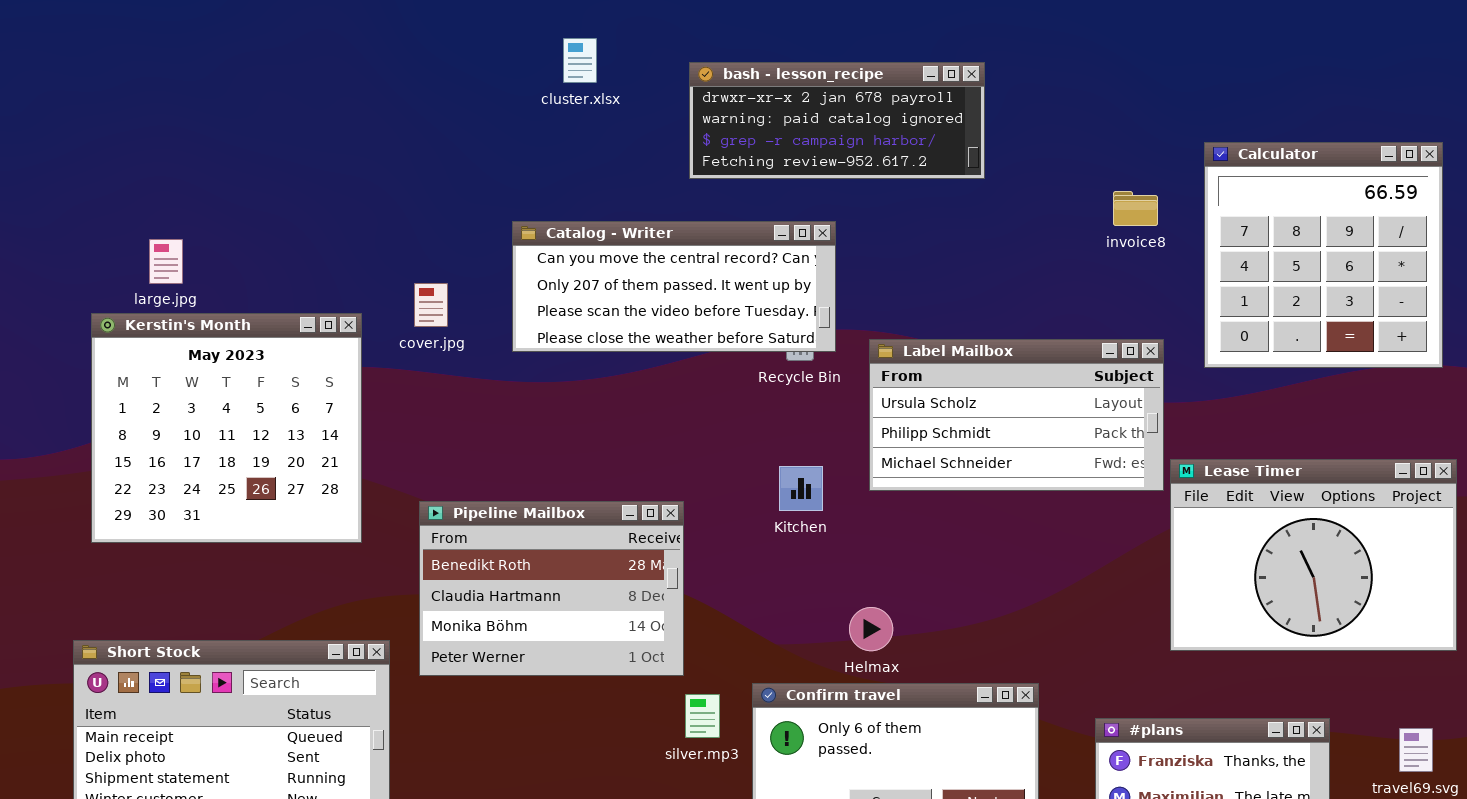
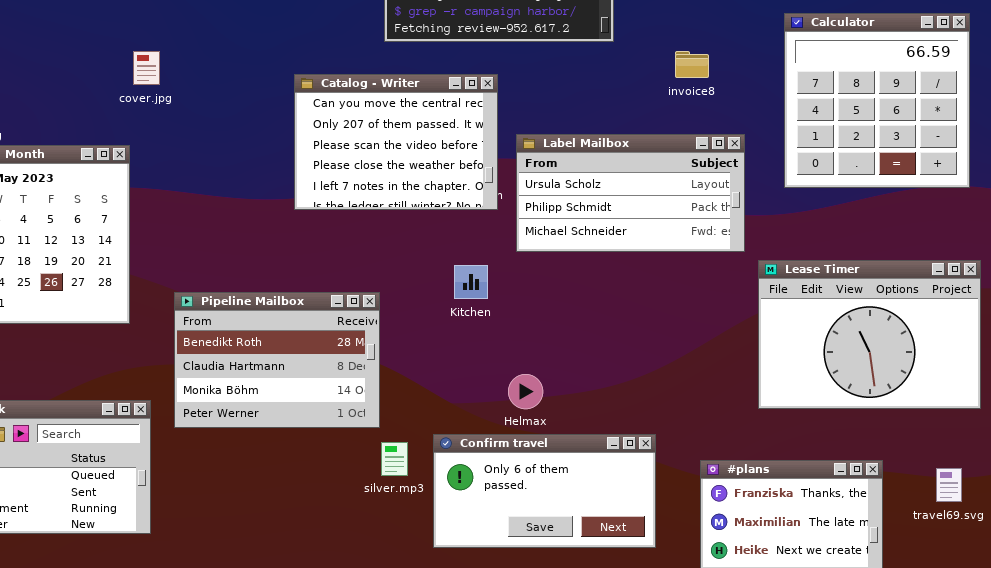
invoice8: [1113,191,1158,226] -> [675,51,709,78], moved
Catalog - Writer: [512,221,836,352] -> [294,74,498,210], resized
cover.jpg: [414,283,448,327] -> [133,51,160,85], moved
Label Mailbox: [869,339,1164,491] -> [516,134,745,252], moved

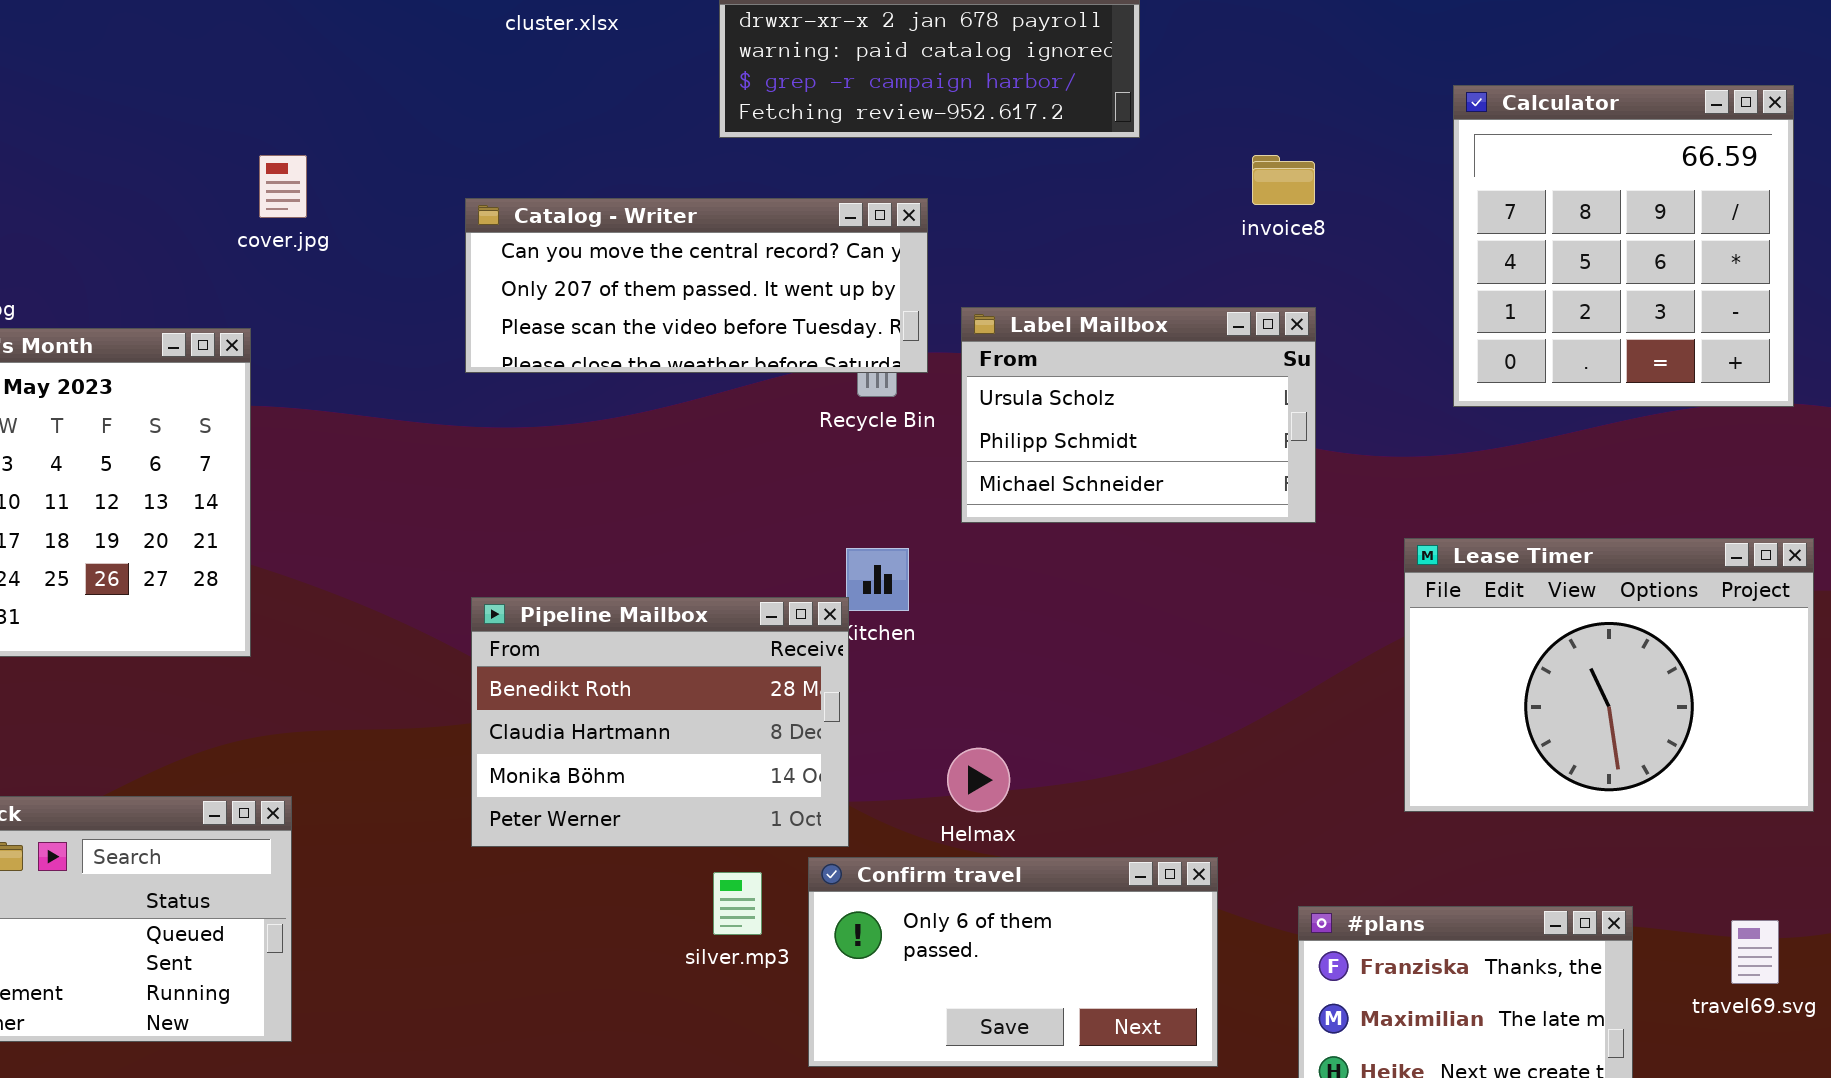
Catalog - Writer: [294,74,498,210] -> [465,198,928,373], resized
Label Mailbox: [516,134,745,252] -> [961,307,1316,523], resized
Pipeline Mailbox: [174,292,380,428] -> [471,597,849,847], moved

